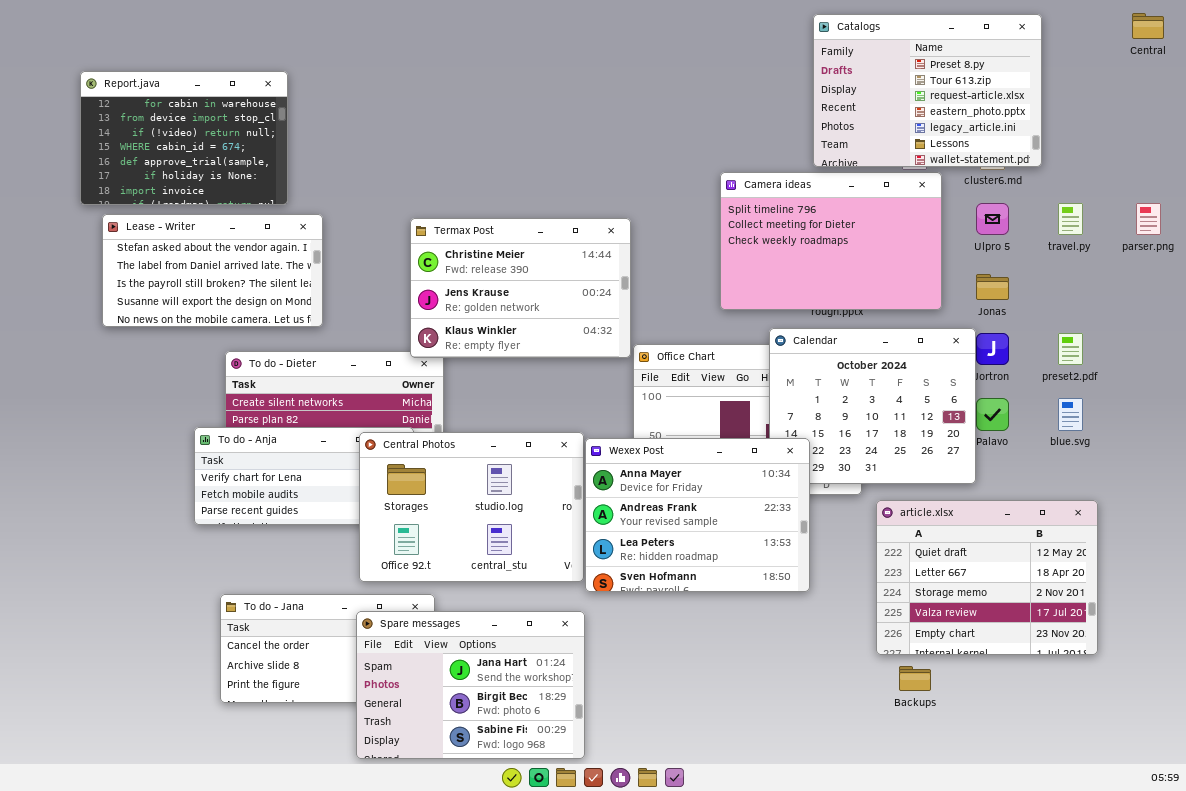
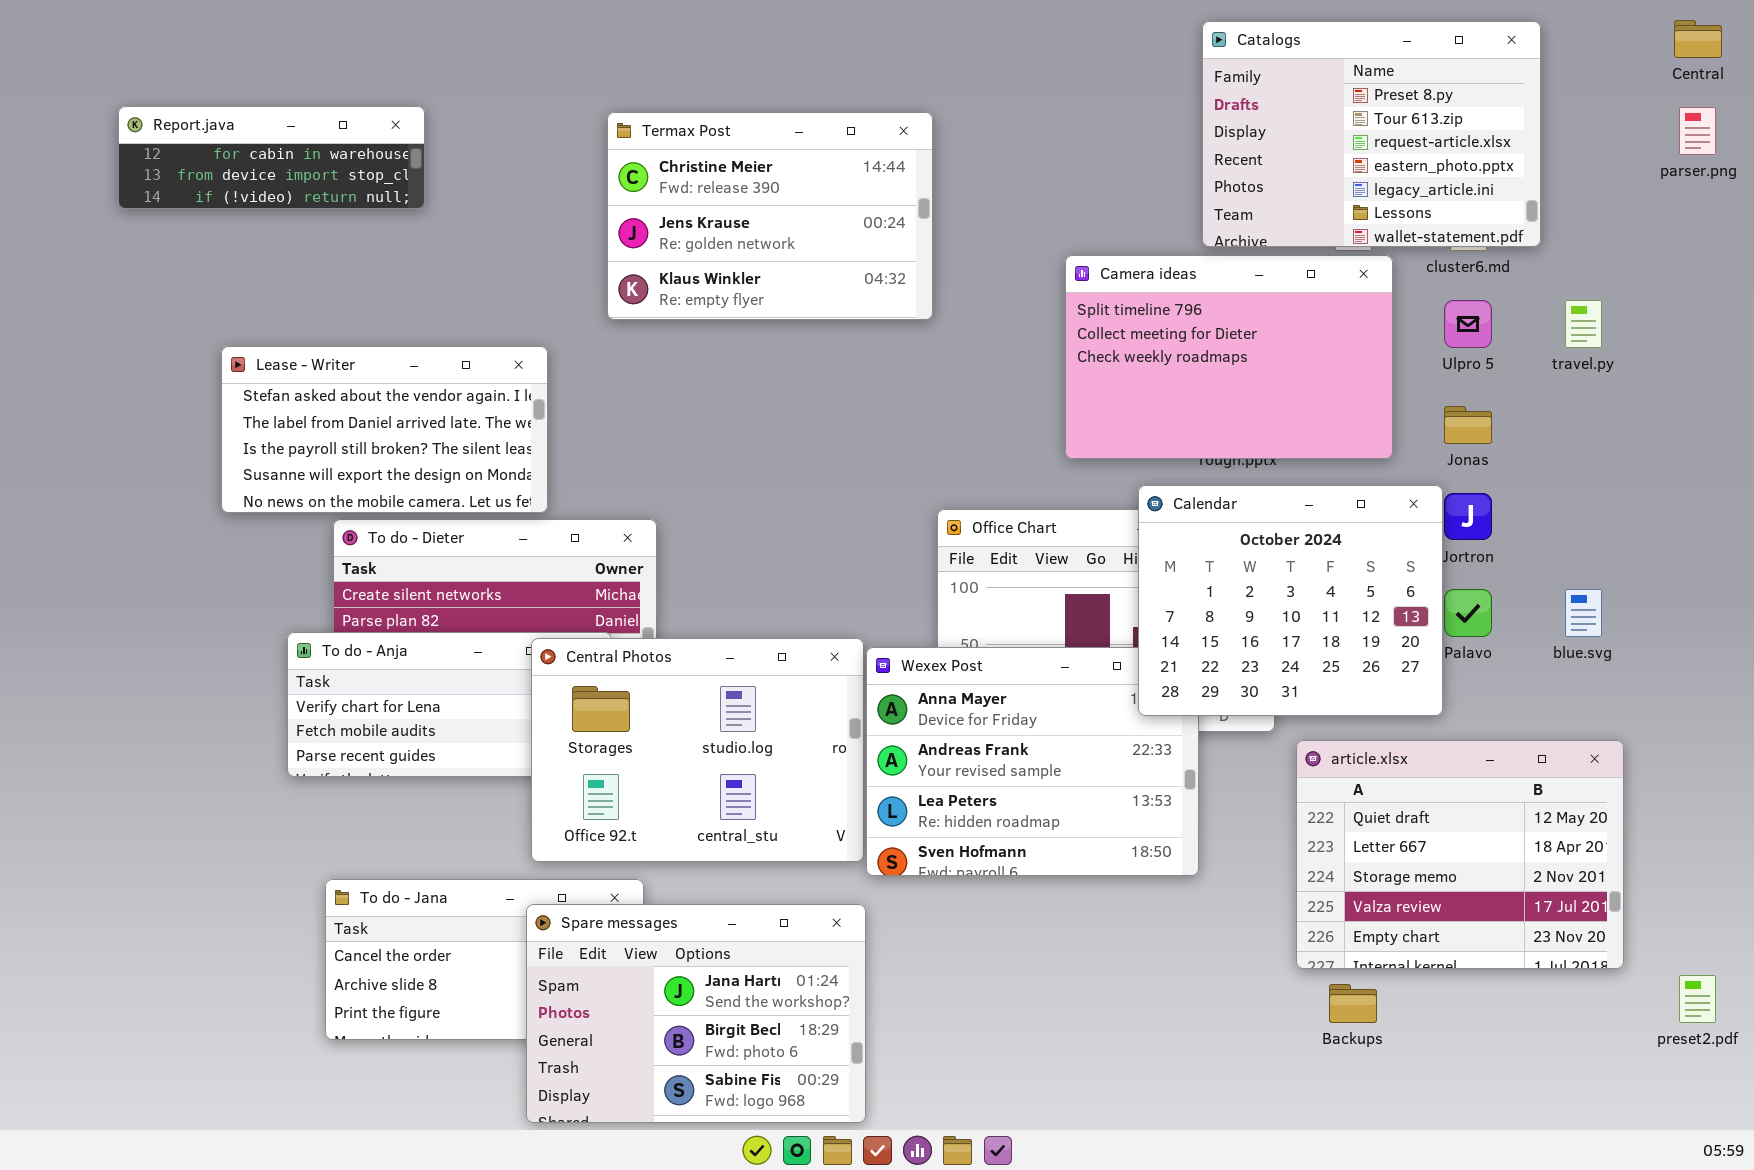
Report.java: [80,71,288,205] -> [118,106,425,209], resized
parser.png: [1136,203,1161,235] -> [1679,107,1716,155], moved
Lease - Writer: [102,214,323,327] -> [221,346,548,513], moved
Termax Post: [410,218,631,358] -> [607,112,933,320], moved
Calendar: [769,328,976,484] -> [1138,485,1443,716], raised
preset2.pdf: [1058,333,1083,365] -> [1679,975,1716,1023], moved

